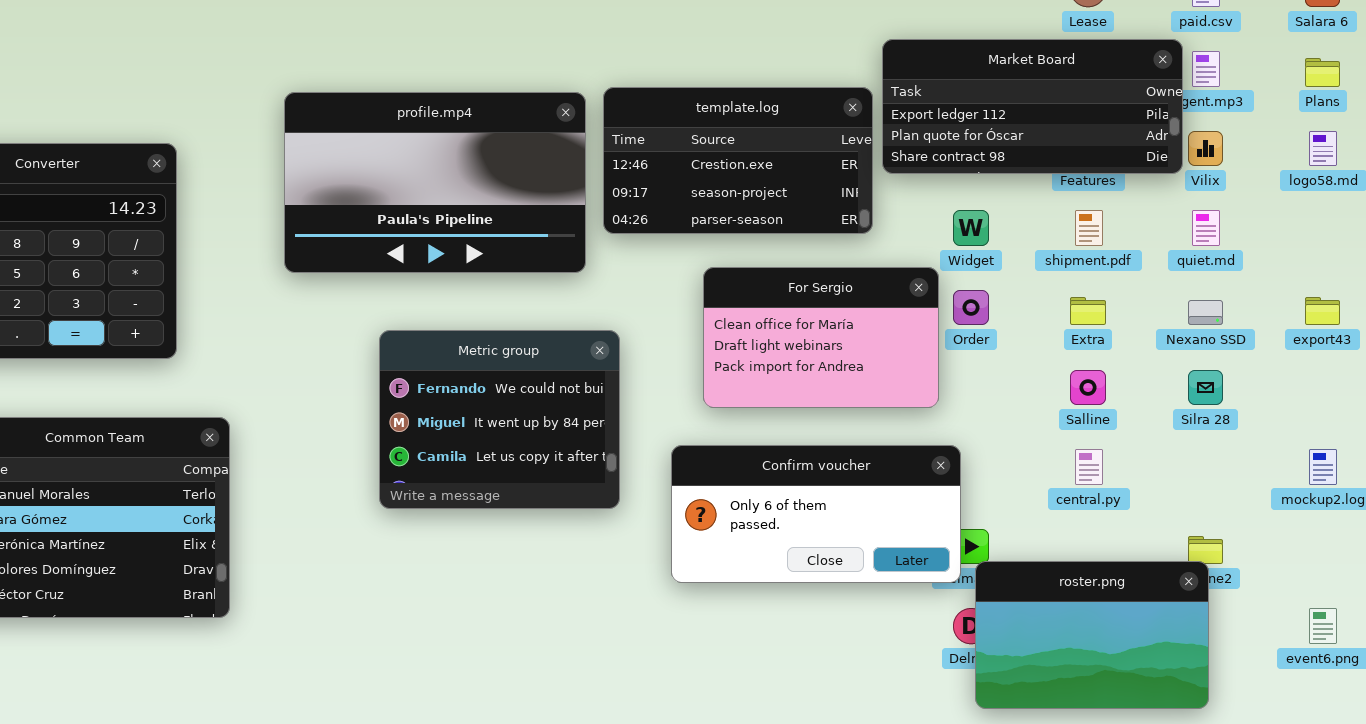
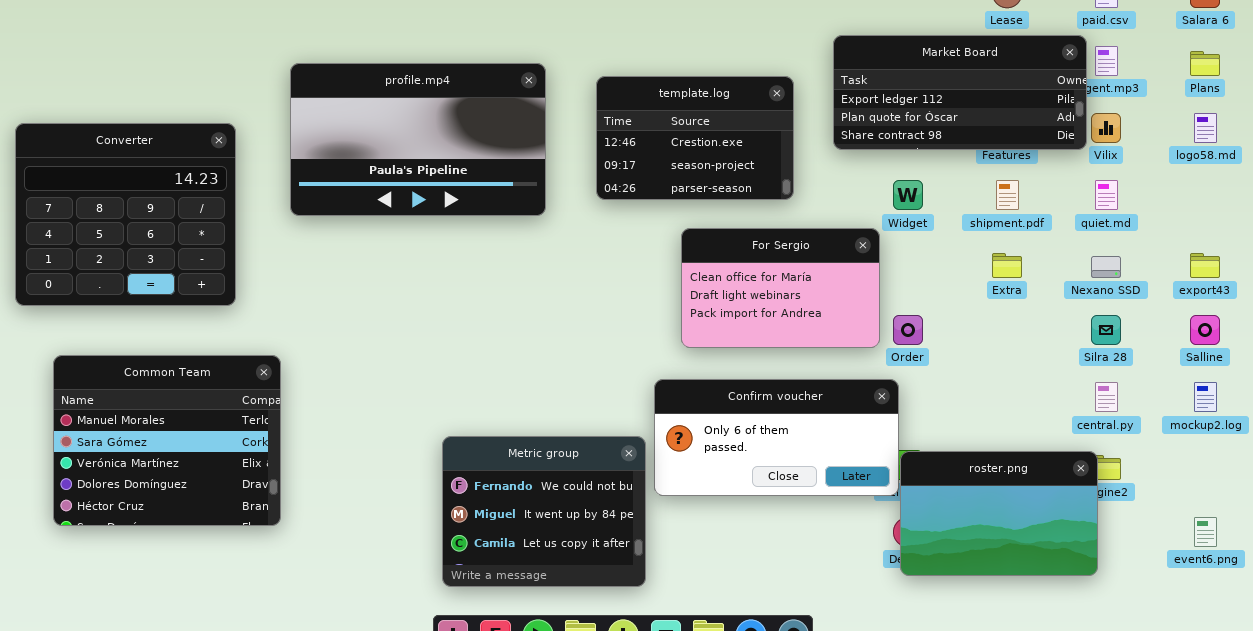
template.log: [603,87,873,234] -> [596,76,794,200], resized
profile.mp4: [284,92,586,273] -> [290,63,546,216], moved
Order: [953,290,989,325] -> [893,315,923,345], moved
Metric group: [379,330,620,509] -> [442,436,646,587], moved
Salline: [1070,370,1106,405] -> [1190,315,1220,345], moved
central.py: [1075,449,1103,485] -> [1095,382,1118,412], moved
roster.png: [975,561,1209,709] -> [900,451,1098,576], moved

